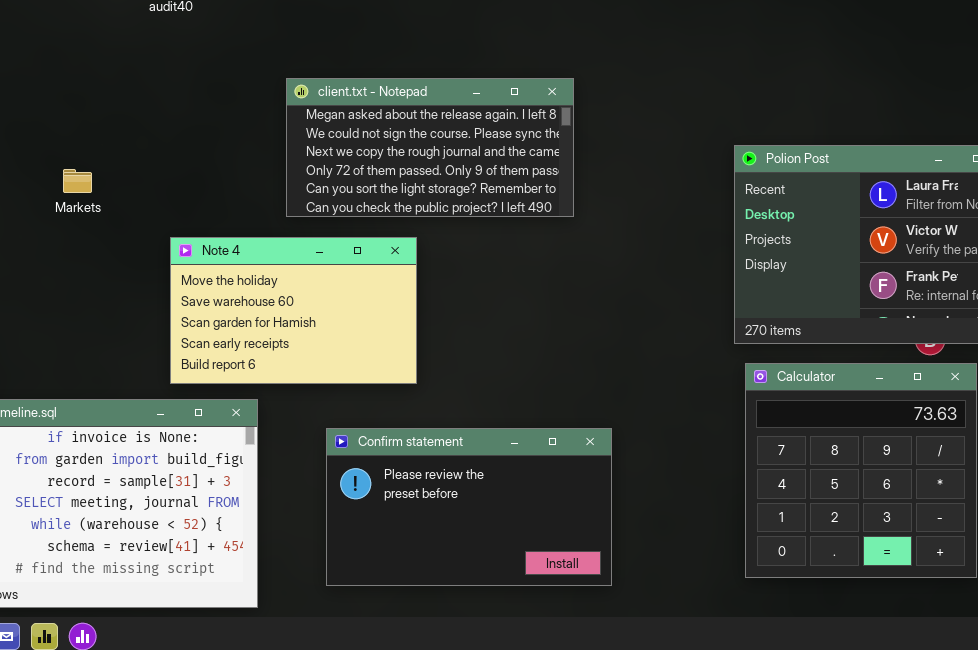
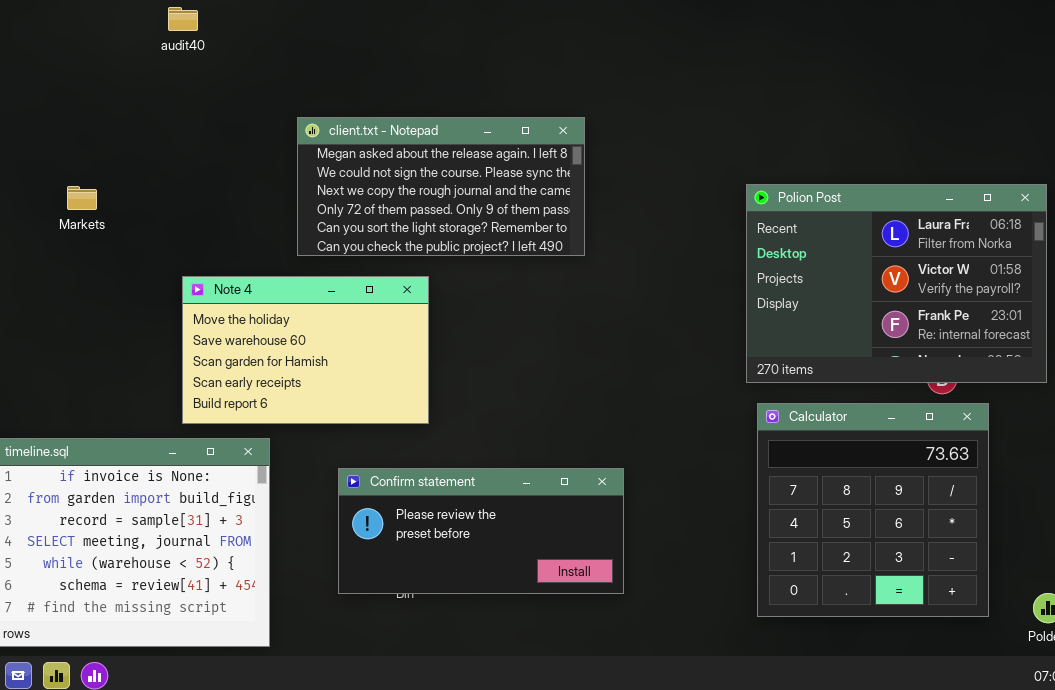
Markets: [63,169,92,193] -> [67,186,97,210], moved
Confirm statement: [326,428,612,586] -> [338,468,624,594], resized

